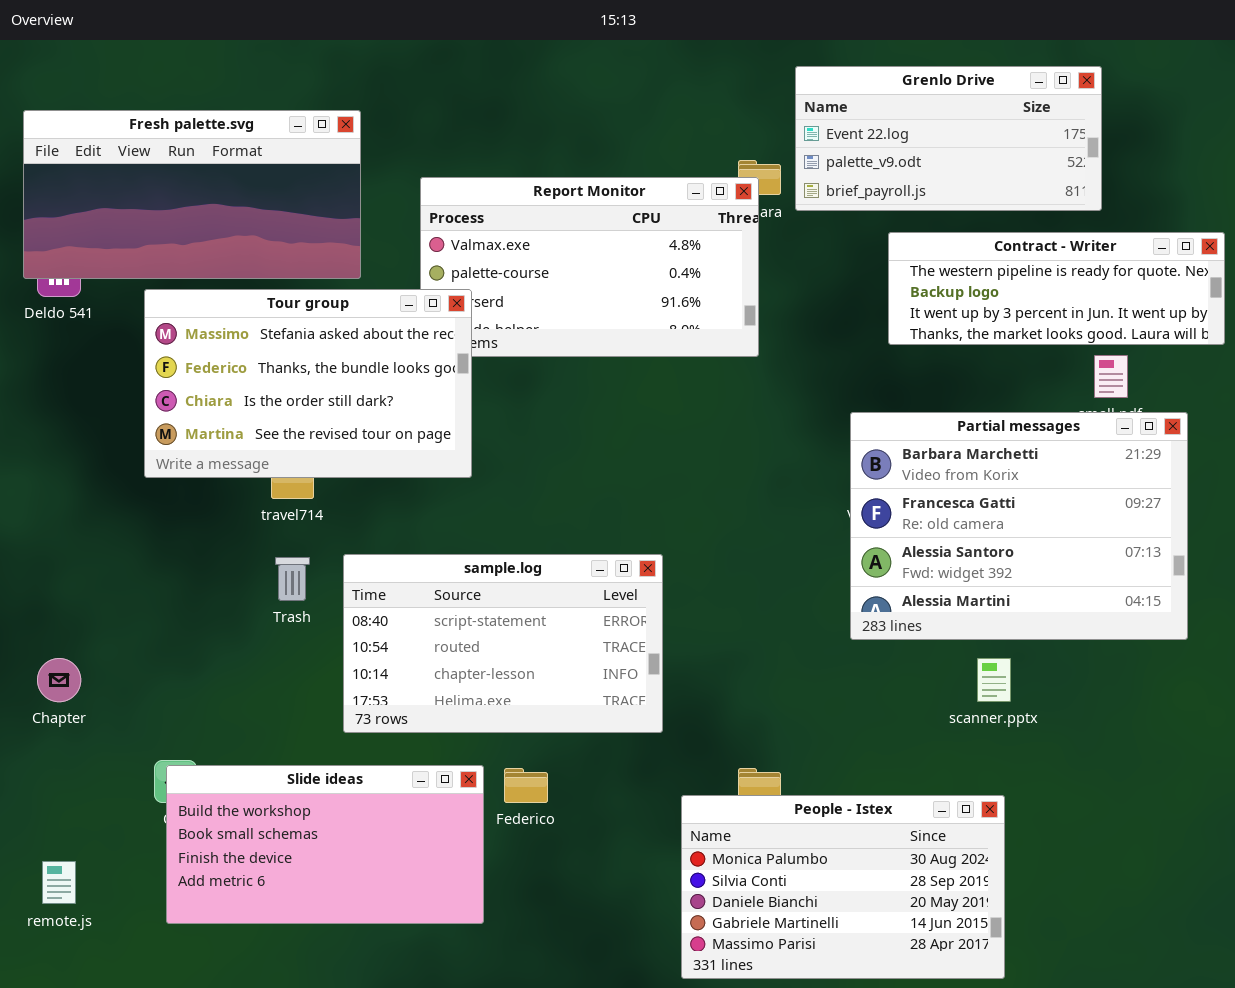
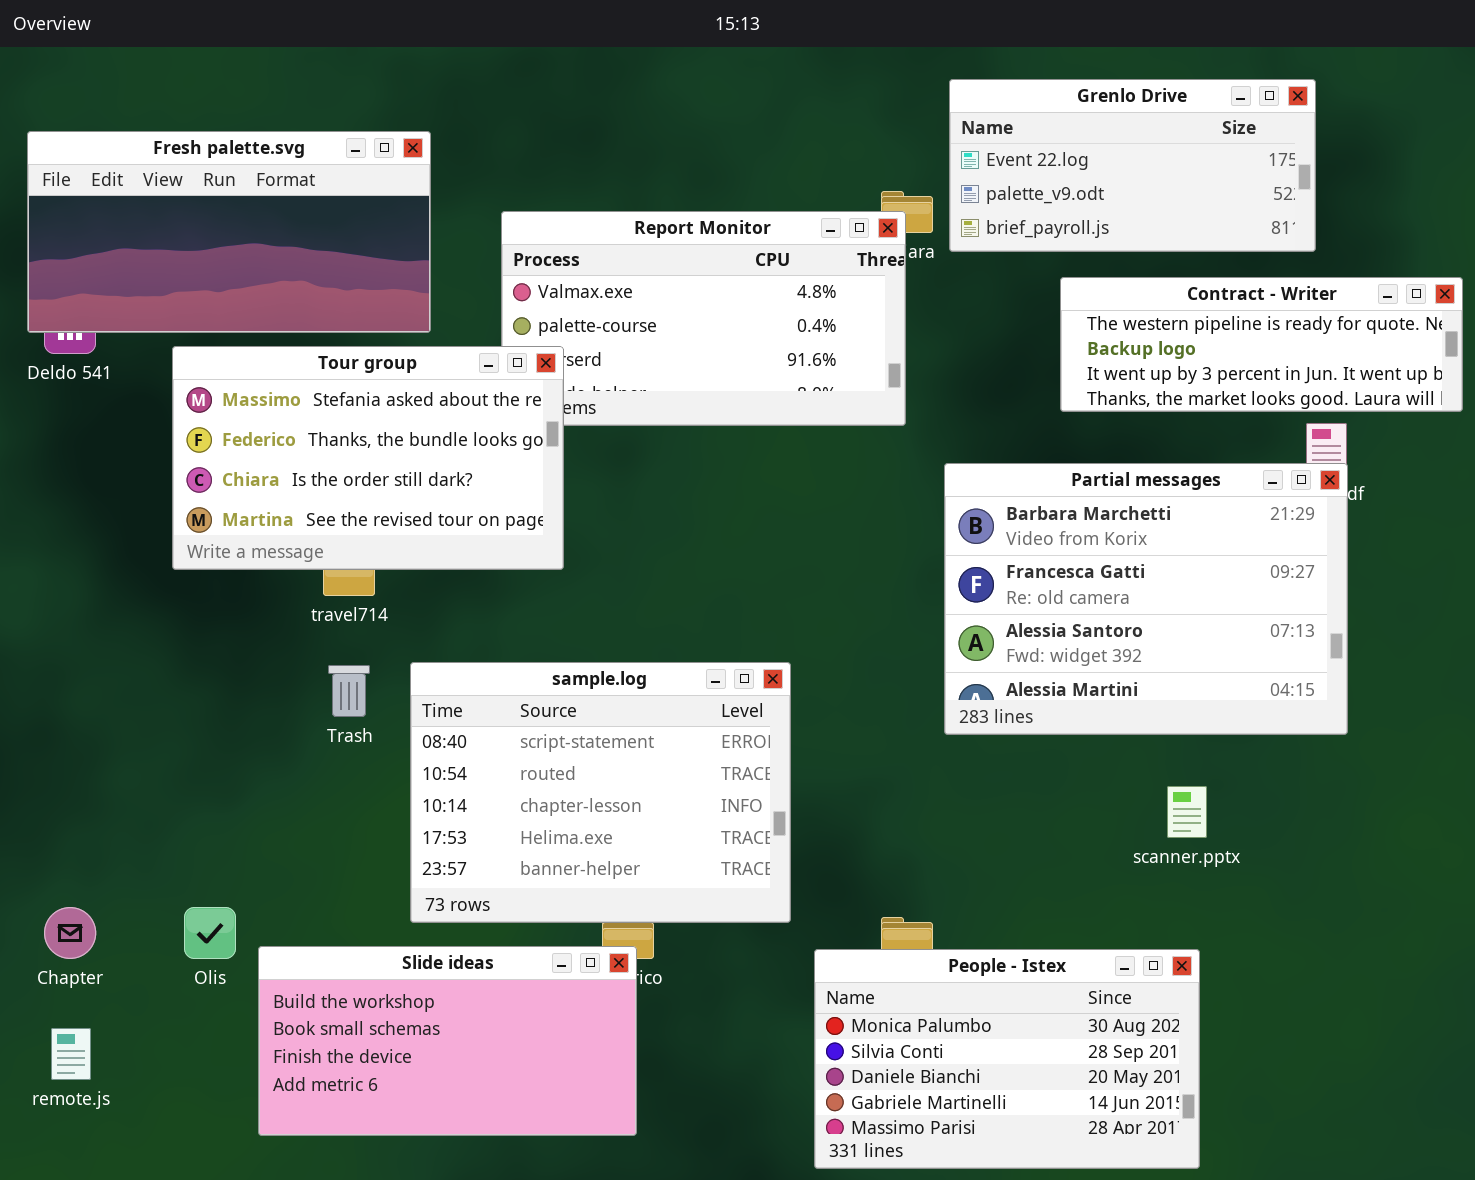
Partial messages: [850,412,1188,640] -> [944,463,1348,735], moved
sample.log: [343,554,663,733] -> [410,662,791,923], resized
Chapter: [37,658,81,702] -> [44,907,96,959], moved
Slide ideas: [166,765,484,924] -> [258,946,637,1136], moved

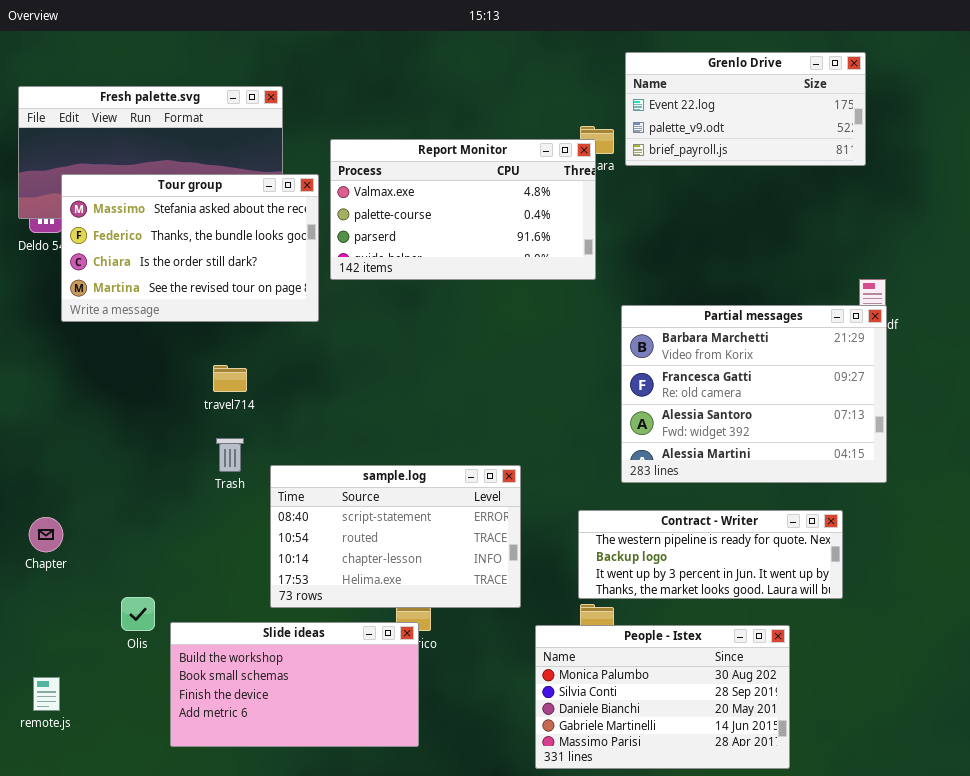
Contract - Writer: [1060,277,1463,412] -> [578,510,843,599], moved
Tour group: [172,346,564,570] -> [61,174,319,322], moved
sample.log: [410,662,791,923] -> [270,465,521,608], resized
Chapter: [44,907,96,959] -> [29,517,63,552], moved

